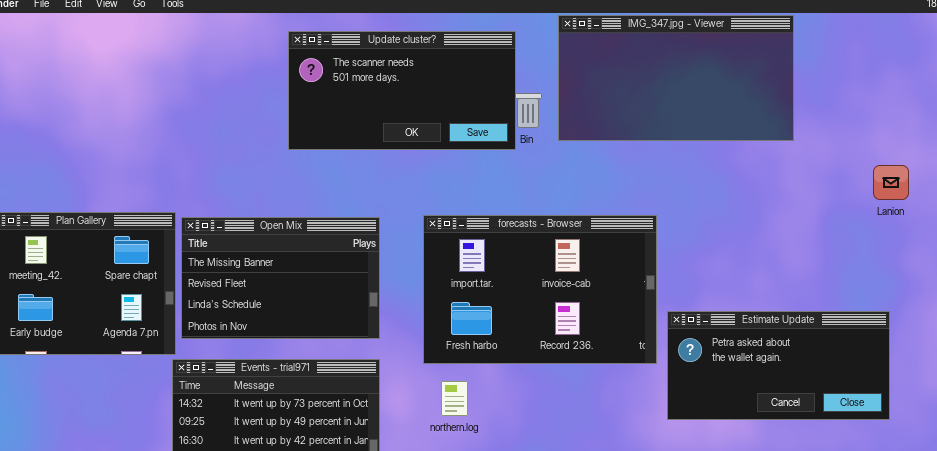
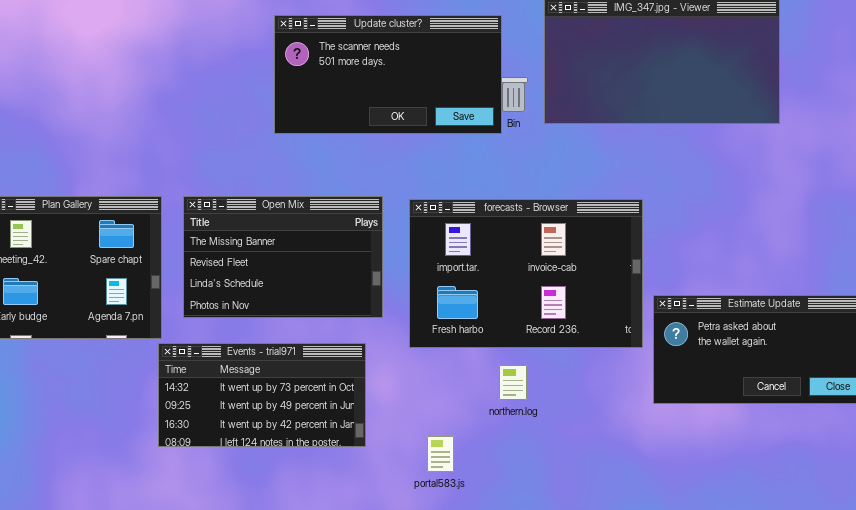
Open Mix: [181,217,380,339] -> [183,196,383,318], moved
northern.log: [441,381,468,416] -> [499,365,527,400], moved

